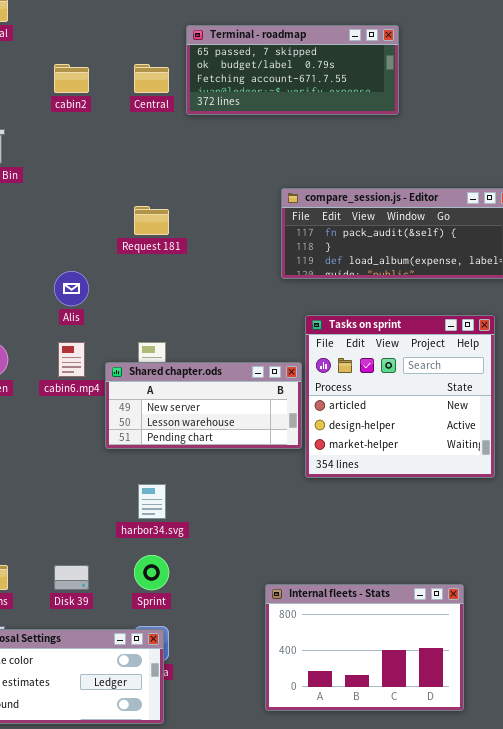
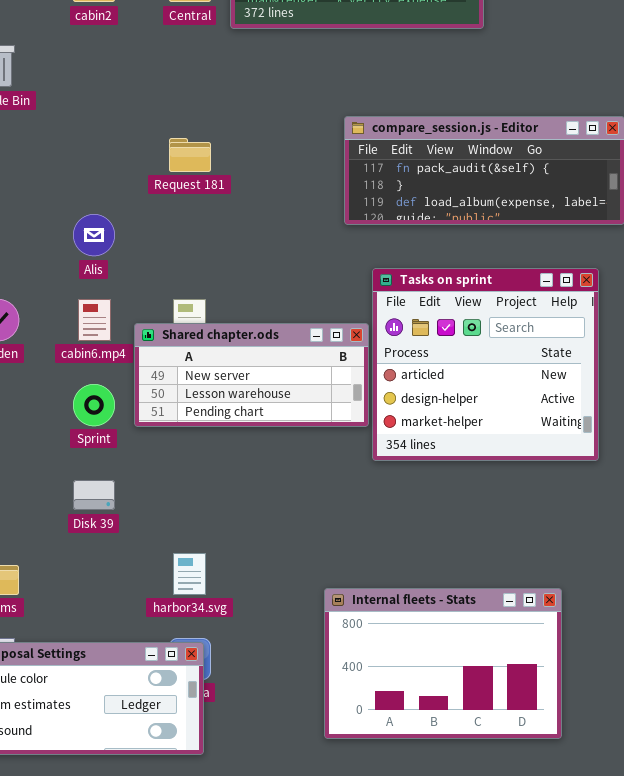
harbor34.svg: [138,484,166,519] -> [173,553,206,595], moved
Sprint: [134,555,169,590] -> [73,384,115,426], moved
Disk 39: [54,565,89,590] -> [73,480,115,510], moved

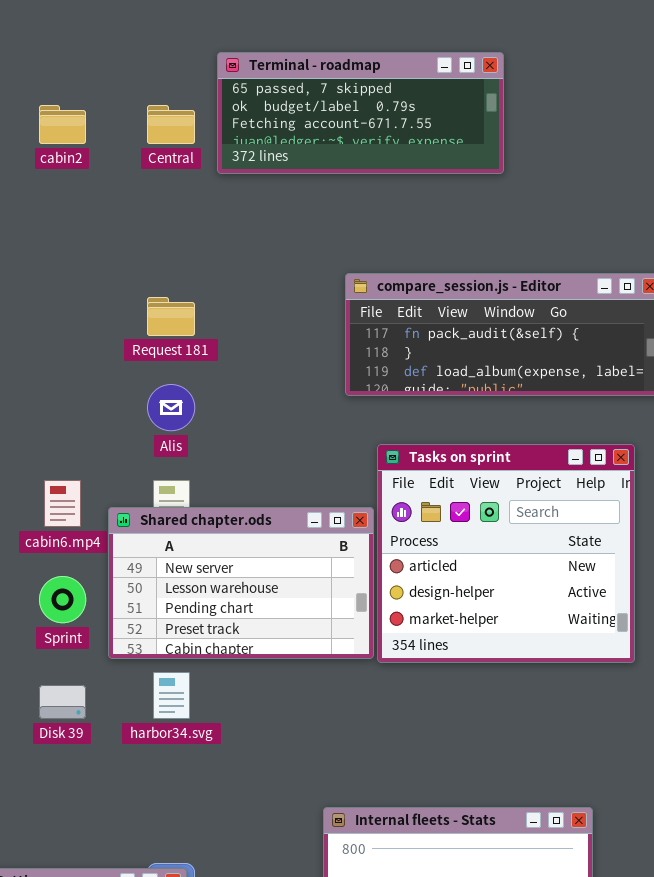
Alis: [73,214,115,256] -> [147,384,195,431], moved
Shared chapter.ods: [134,323,369,427] -> [108,507,374,659], resized
harbor34.svg: [173,553,206,595] -> [153,672,190,719], moved

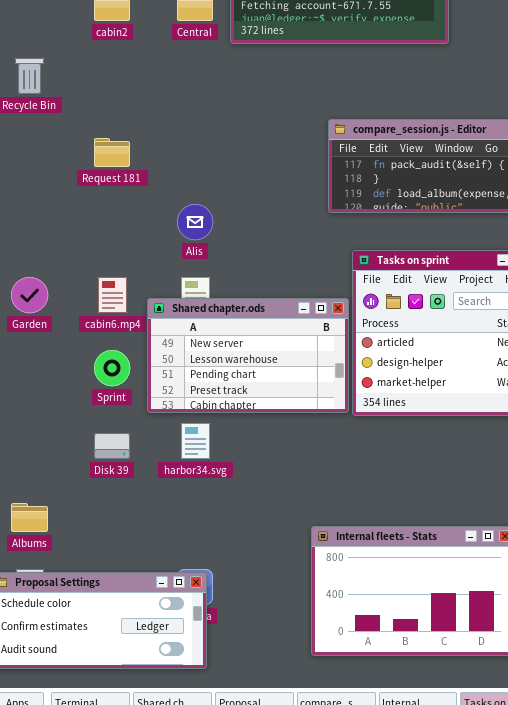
Request 181: [147,297,195,336] -> [94,138,130,167], moved

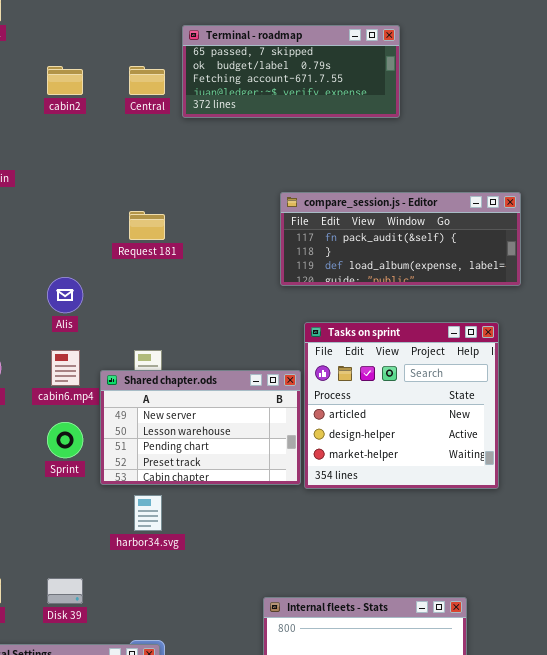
Request 181: [94,138,130,167] -> [129,211,165,240], moved
Alis: [177,204,213,240] -> [47,277,83,313], moved
Disk 39: [94,433,130,459] -> [47,578,83,604], moved

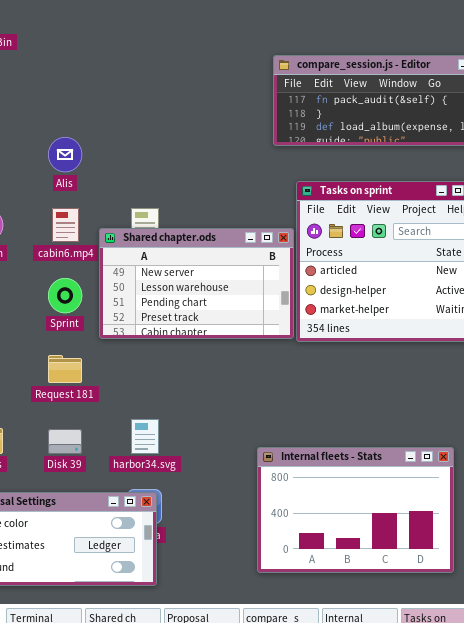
Request 181: [129,211,165,240] -> [48,355,82,383], moved
harbor34.svg: [134,495,162,531] -> [131,419,159,454], moved

